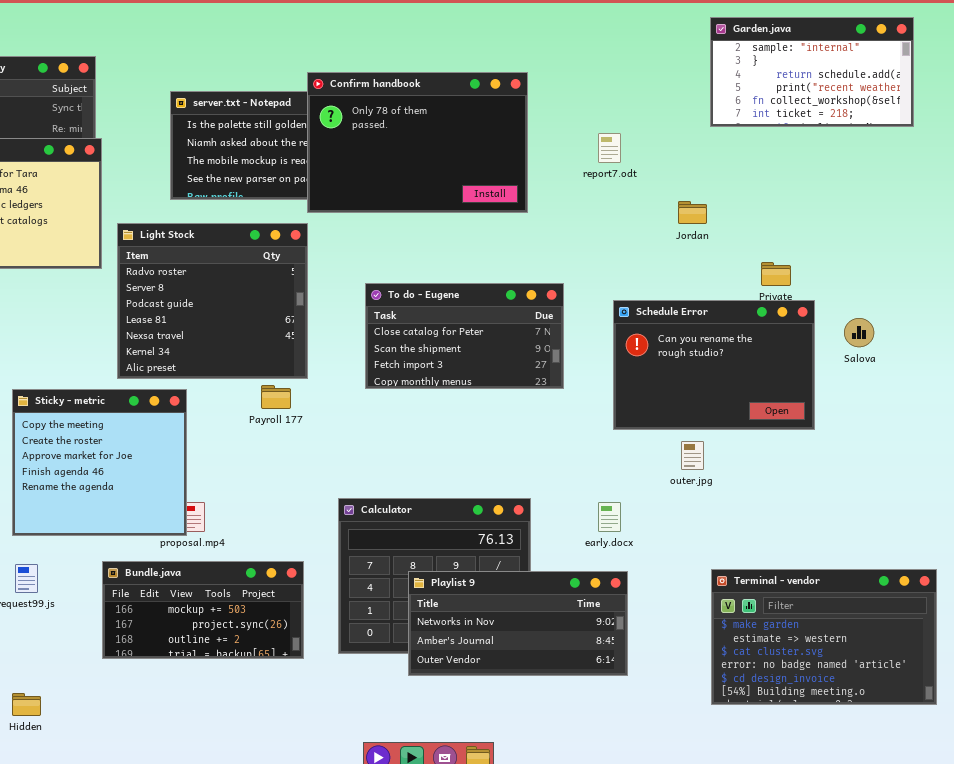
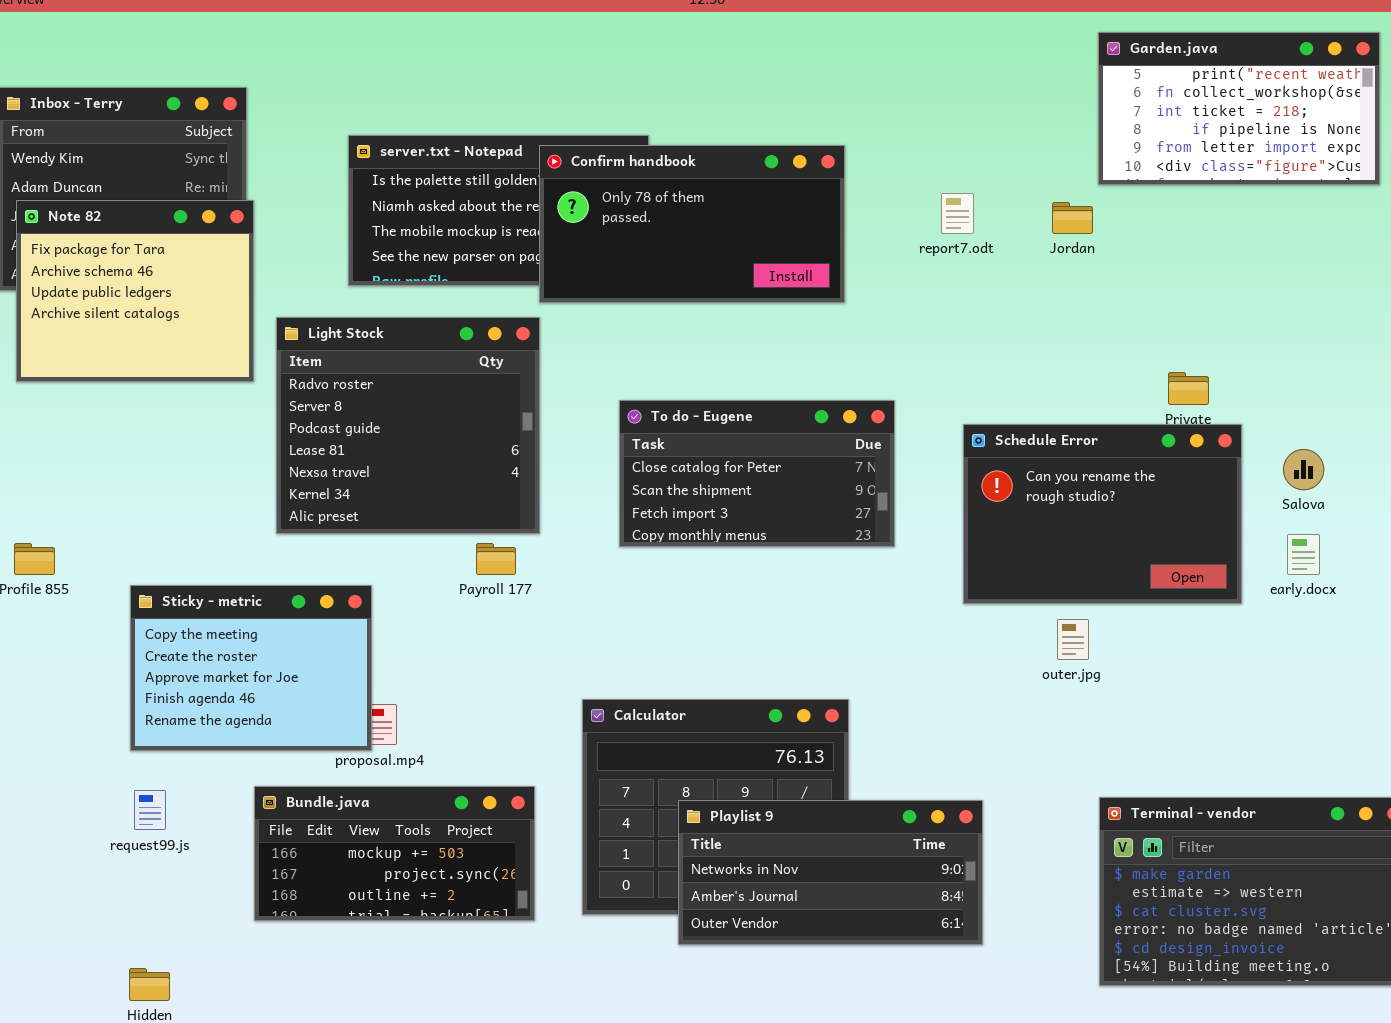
Garden.java: [710,17,914,127] -> [1098,32,1380,185], scrolled down 3 rows
Confirm handbook: [307,72,528,213] -> [539,145,845,303], resized
Jordan: [678,201,707,224] -> [1052,202,1093,234], moved
Sticky - metric: [12,389,187,536] -> [130,585,372,751], resized
early.docx: [598,502,621,532] -> [1287,534,1320,575], moved

